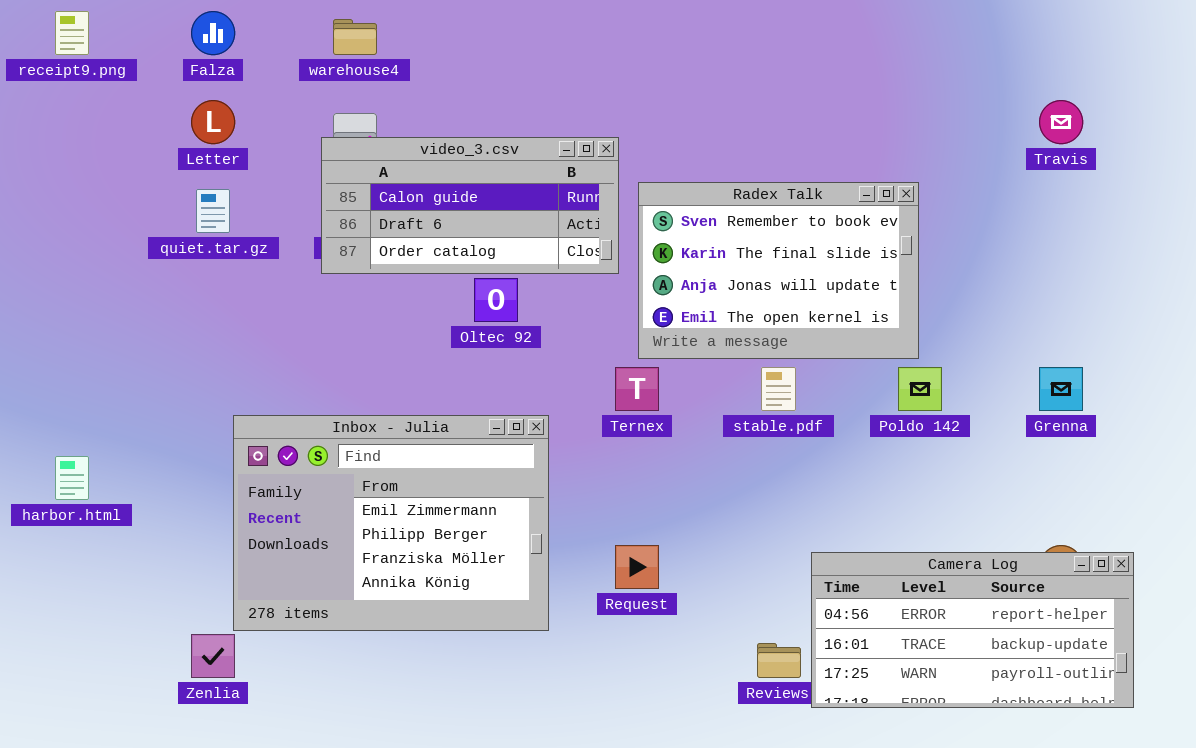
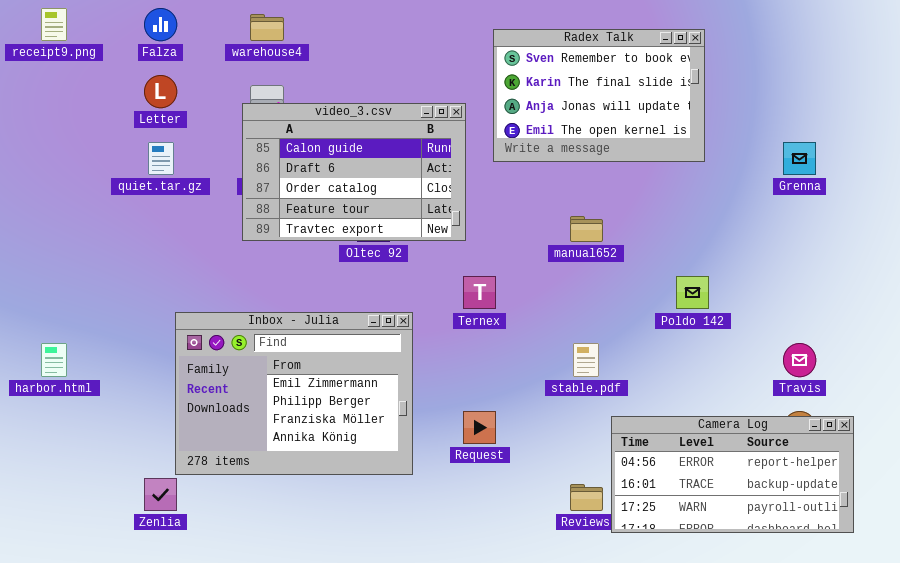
Travis: [1039,100,1083,144] -> [783,343,816,377], moved
video_3.csv: [321,137,619,274] -> [242,103,466,241], resized
Radex Talk: [638,182,919,359] -> [493,29,705,162], moved
stable.pdf: [761,367,796,411] -> [573,343,599,377], moved
Grenna: [1039,367,1083,411] -> [783,142,816,175], moved

